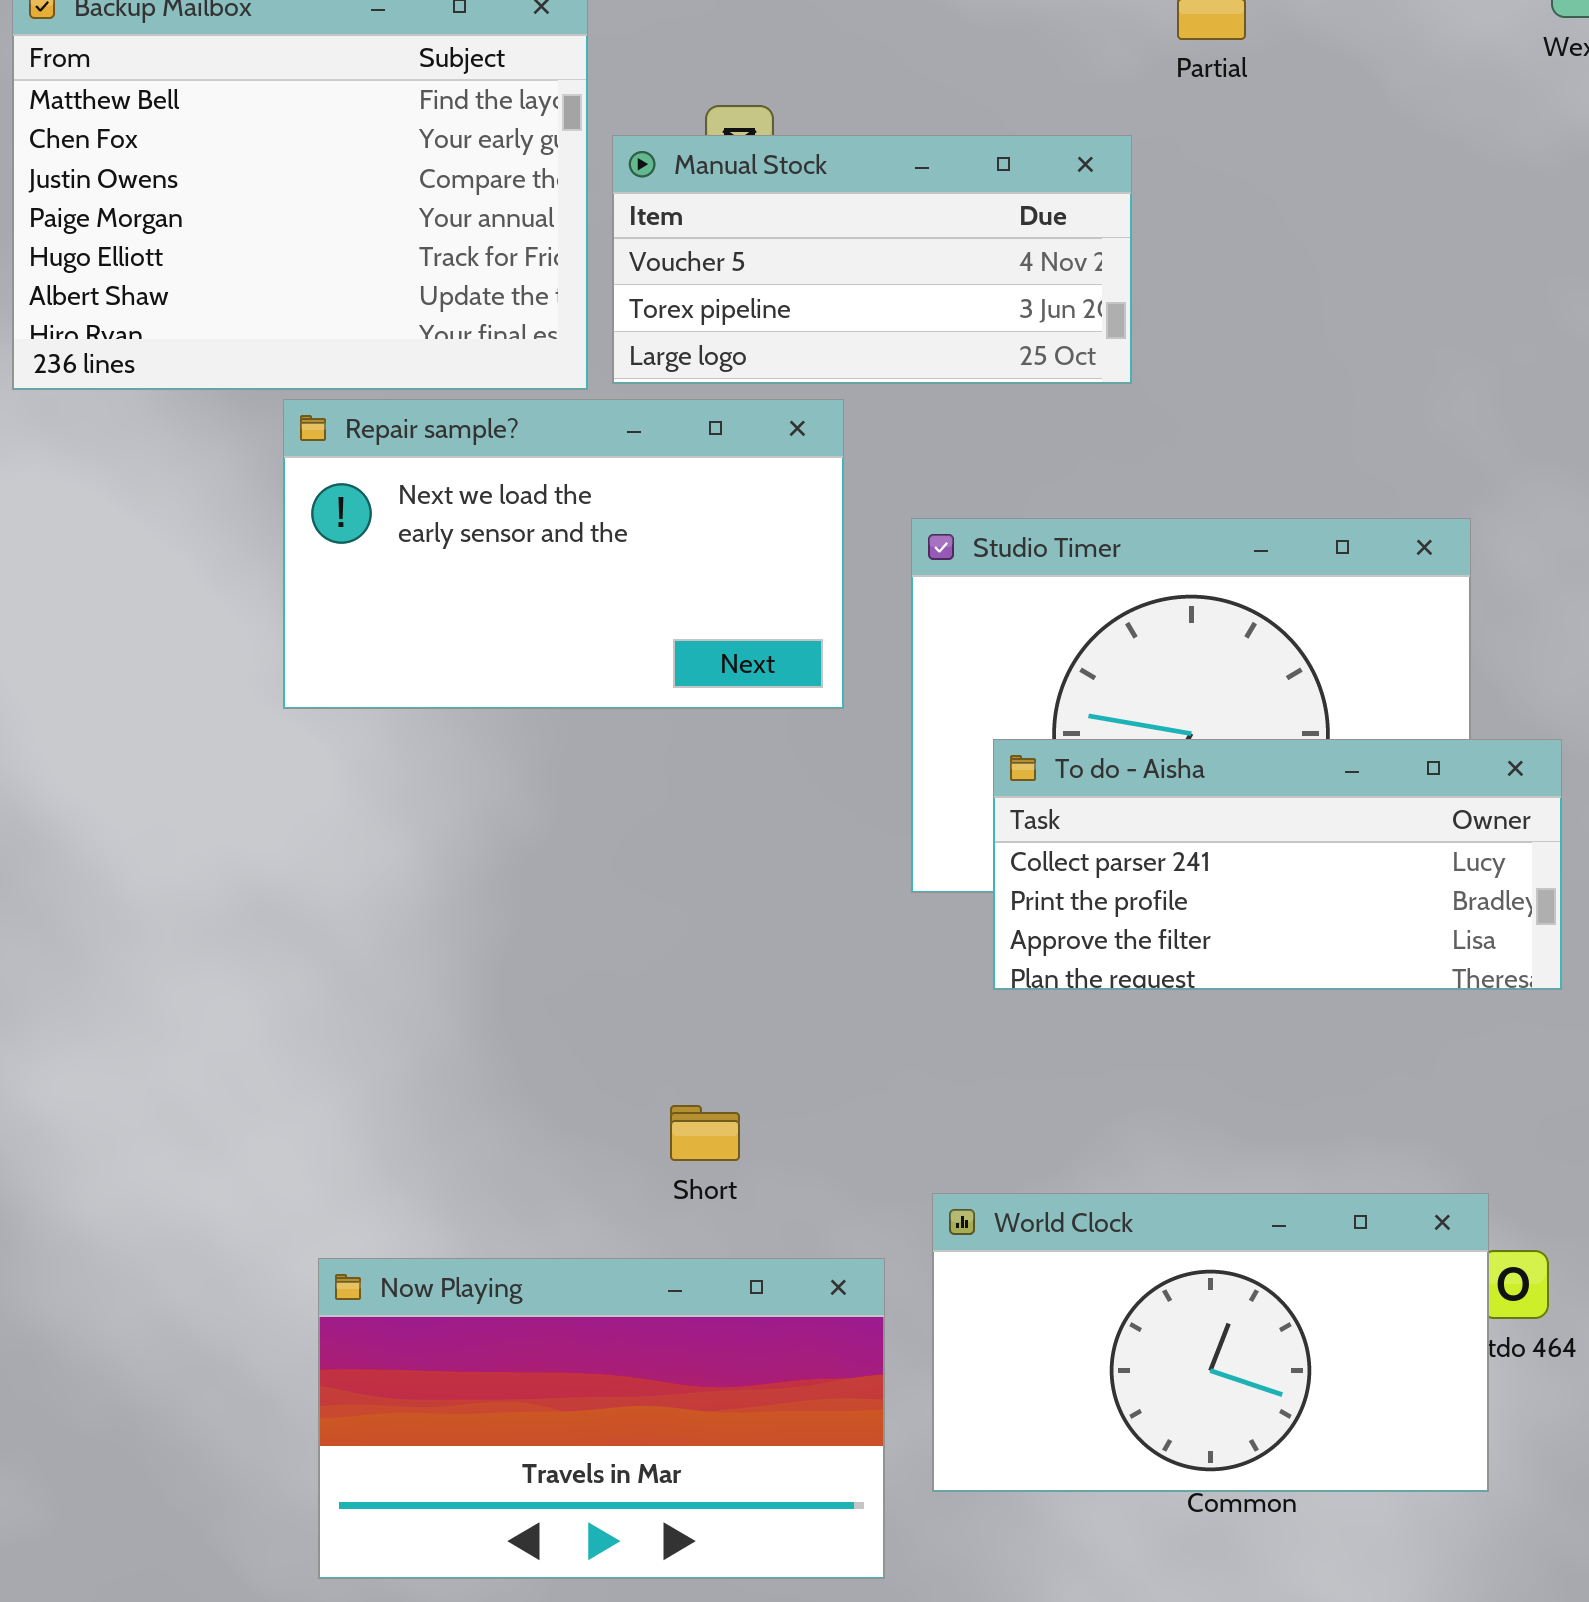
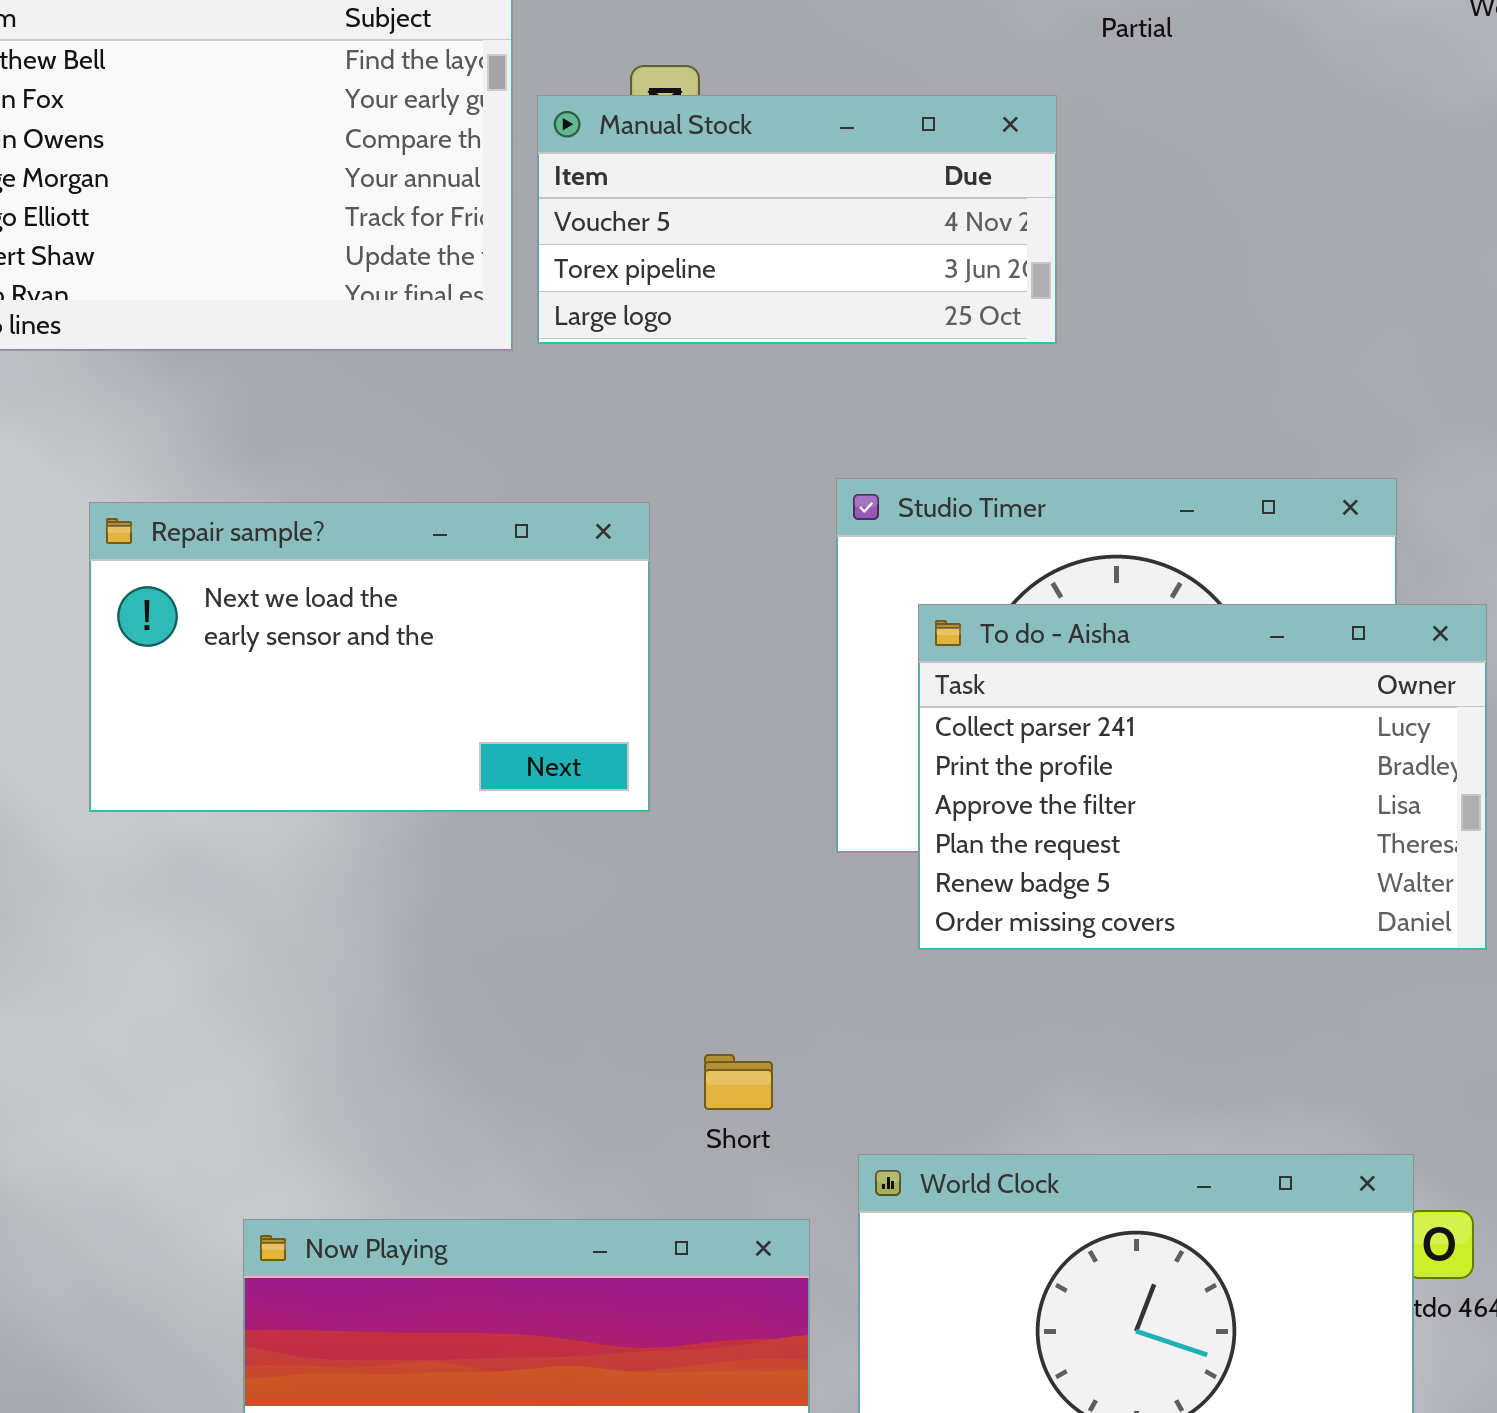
Repair sample?: [283,399,844,709] -> [89,502,650,812], moved
To do - Aisha: [993,739,1562,990] -> [918,604,1487,950], resized
Short: [670,1105,740,1161] -> [704,1054,773,1110], moved

